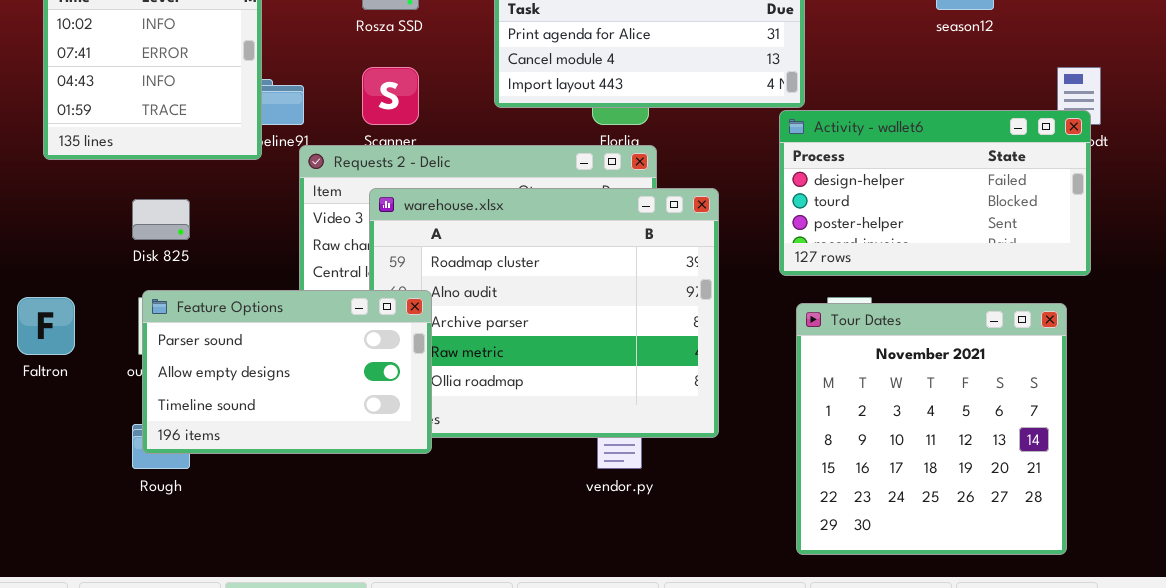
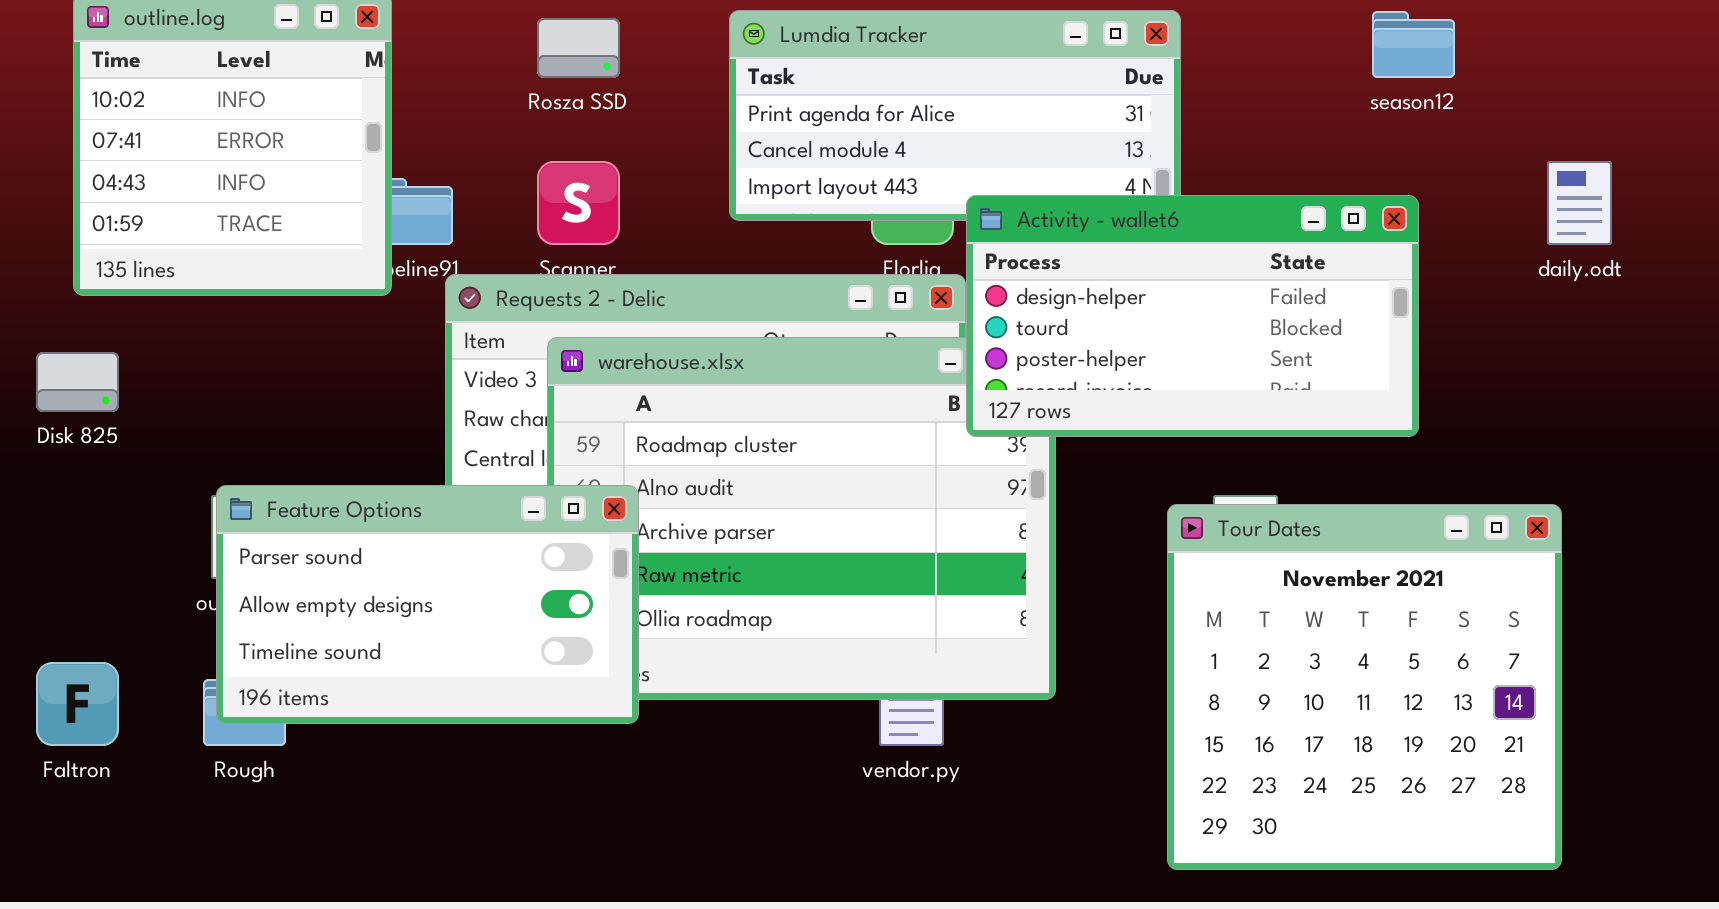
Activity - wallet6: [779,110,1091,276] -> [966,195,1419,437], moved
Disk 825: [132,199,190,240] -> [36,352,119,412], moved
Faltron: [17,297,75,355] -> [36,662,119,746], moved

